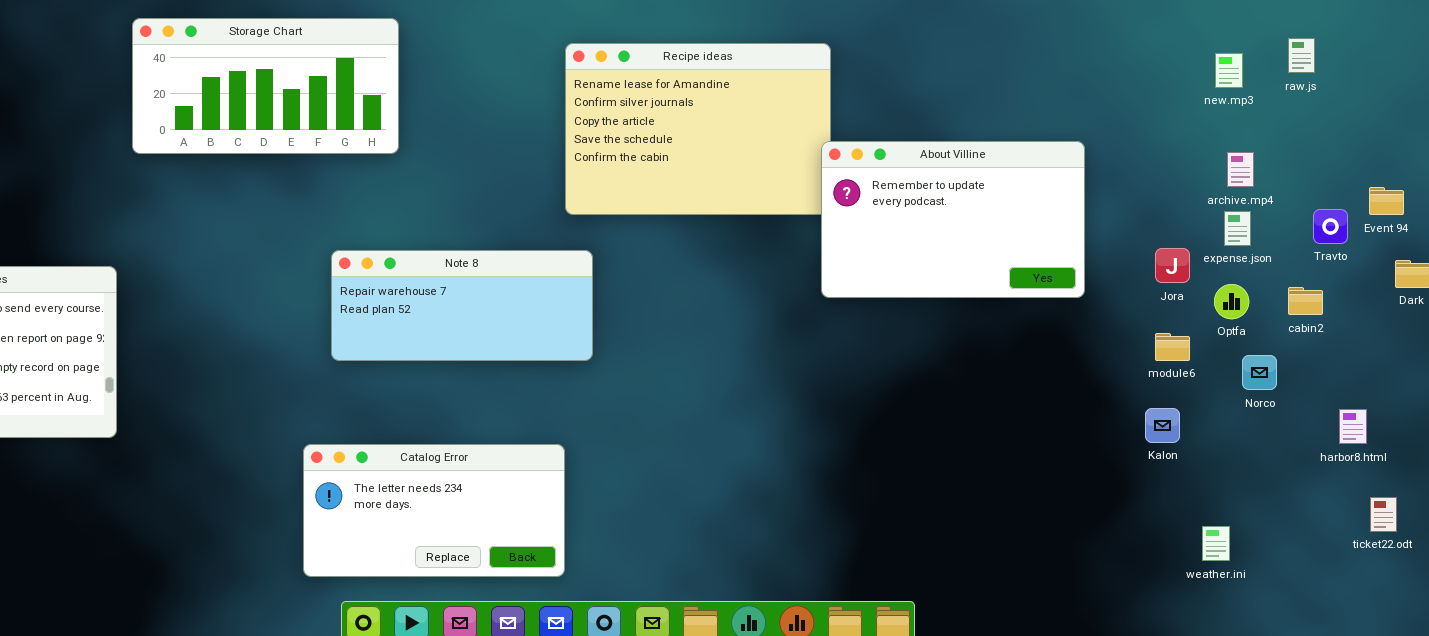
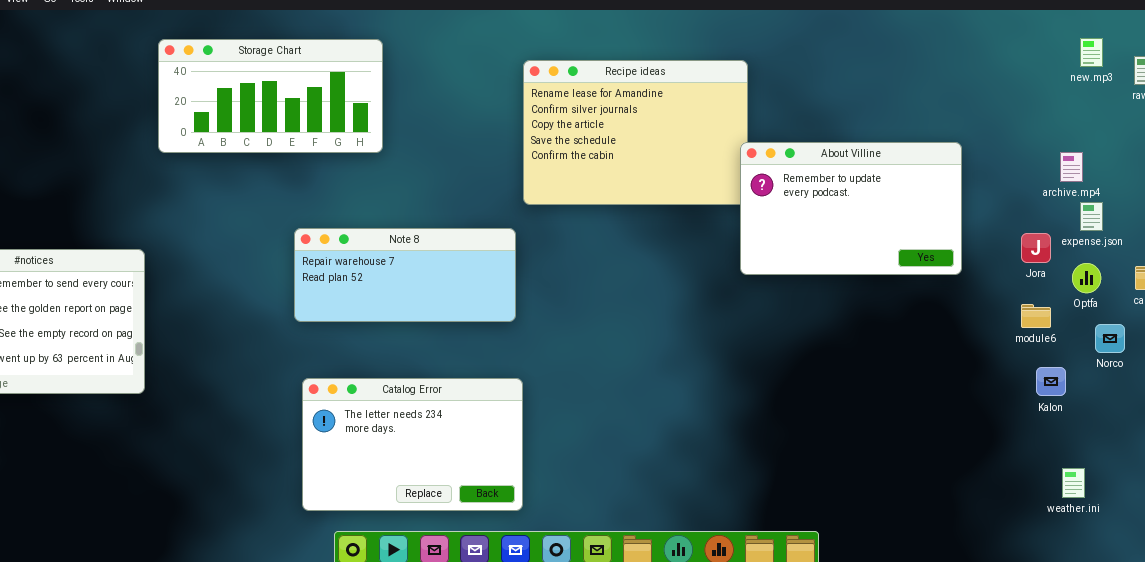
new.mp3: [1215,53,1243,88] -> [1080,38,1103,67], moved
archive.mp4: [1227,152,1254,187] -> [1060,152,1083,182], moved
Note 8: [331,250,593,361] -> [294,228,516,322], moved
Kalon: [1145,408,1180,443] -> [1036,367,1066,396], moved
Catalog Error: [303,444,565,577] -> [302,378,523,511], resized

